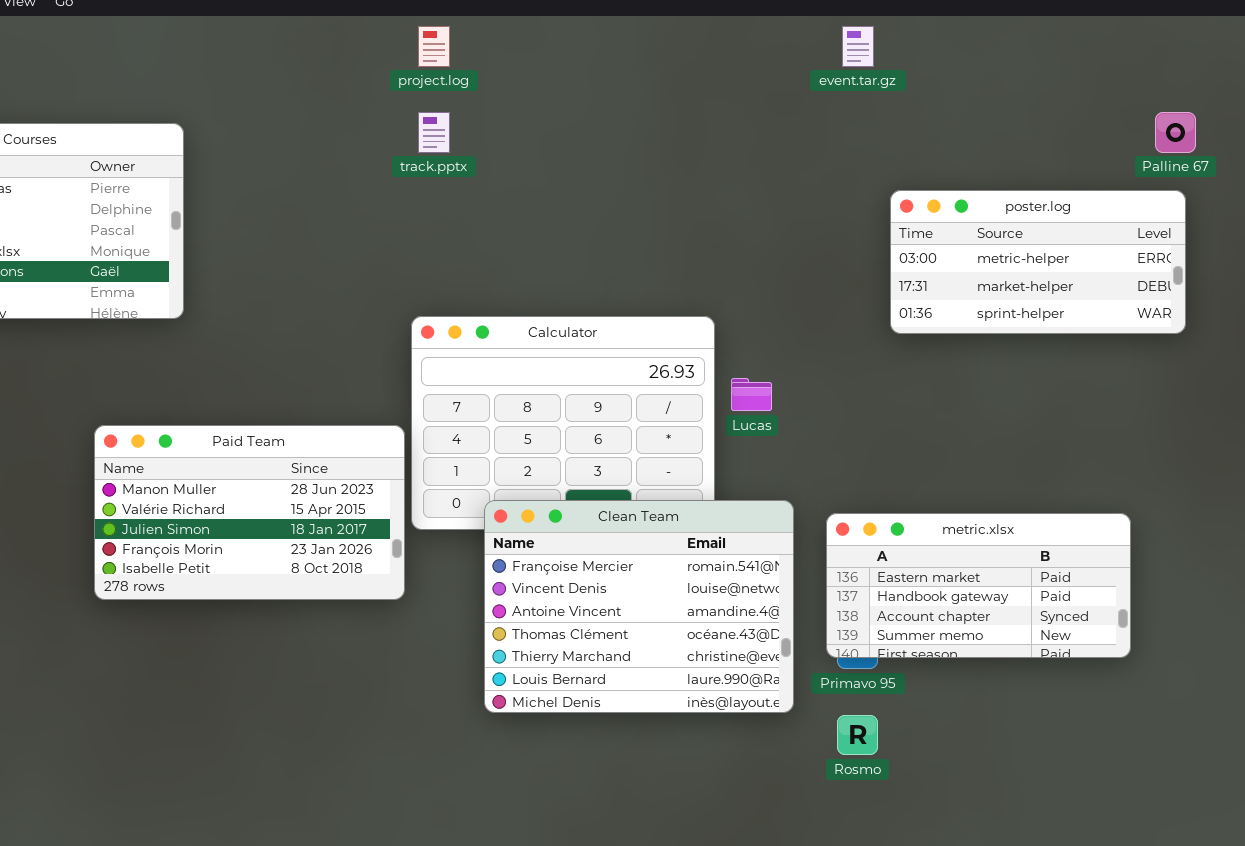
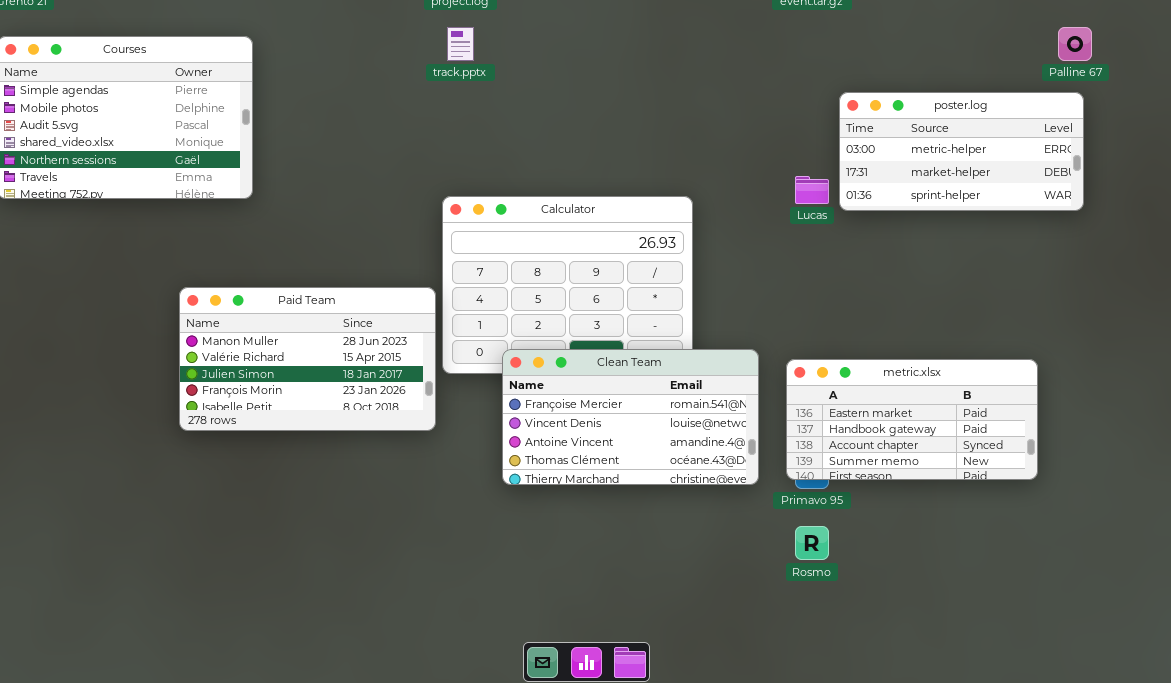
Lucas: [731,378,772,411] -> [795,176,829,204], moved
Clean Team: [484,500,794,713] -> [502,349,759,485], resized

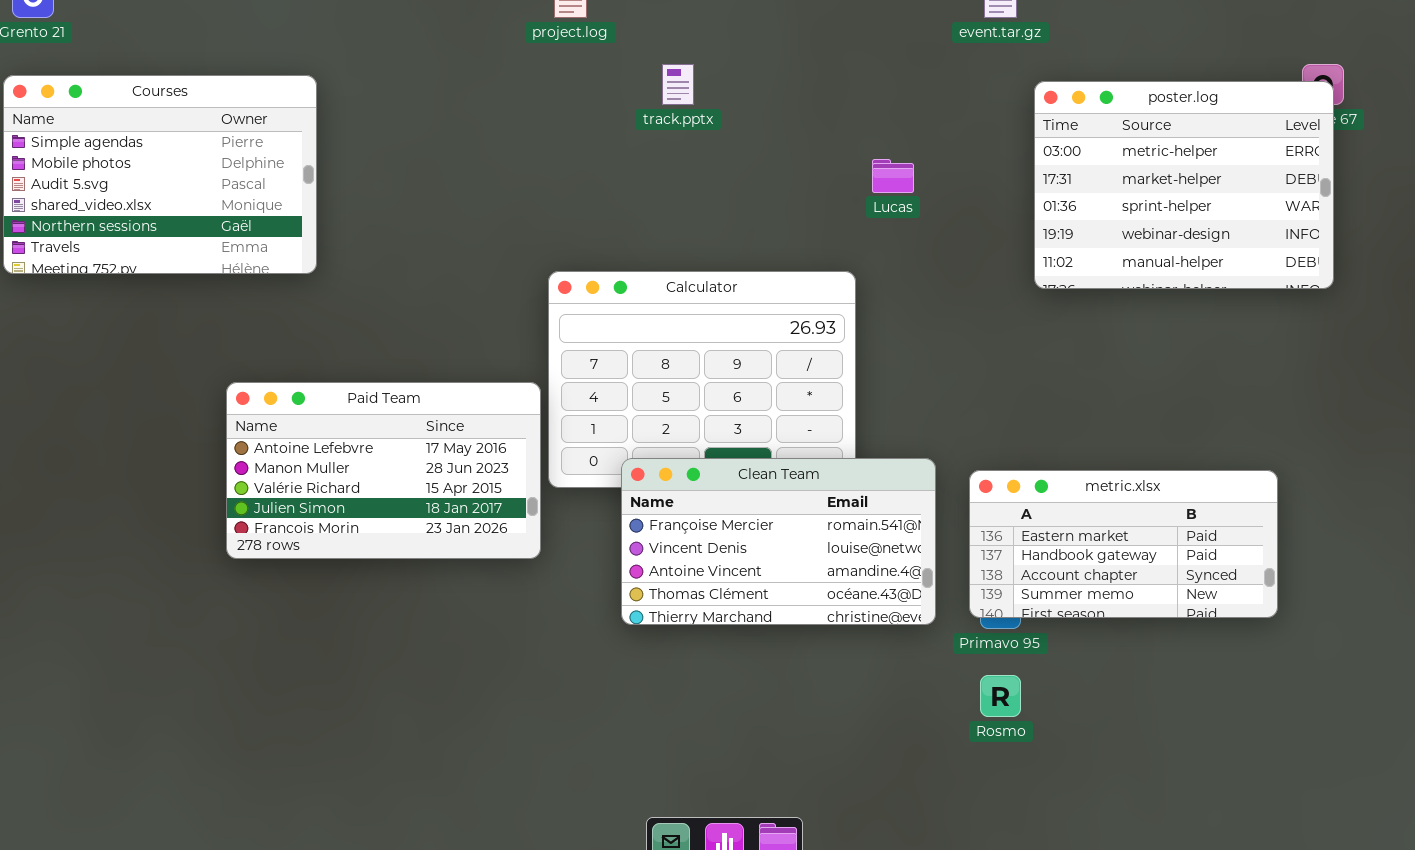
track.pptx: [447,27,474,61] -> [662,64,694,105], moved
poster.log: [839,92,1084,211] -> [1034,81,1334,289], resized
Lucas: [795,176,829,204] -> [872,159,914,193], moved
Paid Team: [179,287,436,431] -> [226,382,541,559], scrolled up 1 row

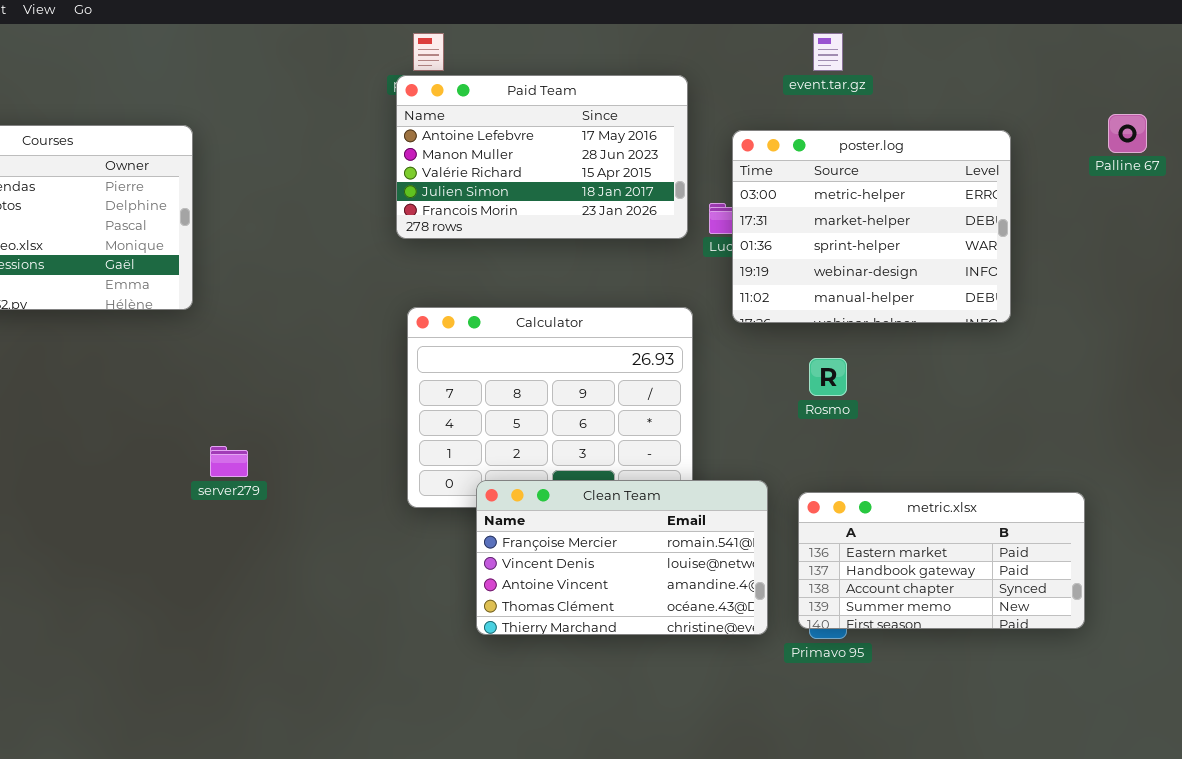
poster.log: [1034,81,1334,289] -> [732,130,1011,323], moved
Paid Team: [226,382,541,559] -> [396,75,688,239], moved
Rosmo: [980,675,1021,717] -> [809,358,847,396], moved

